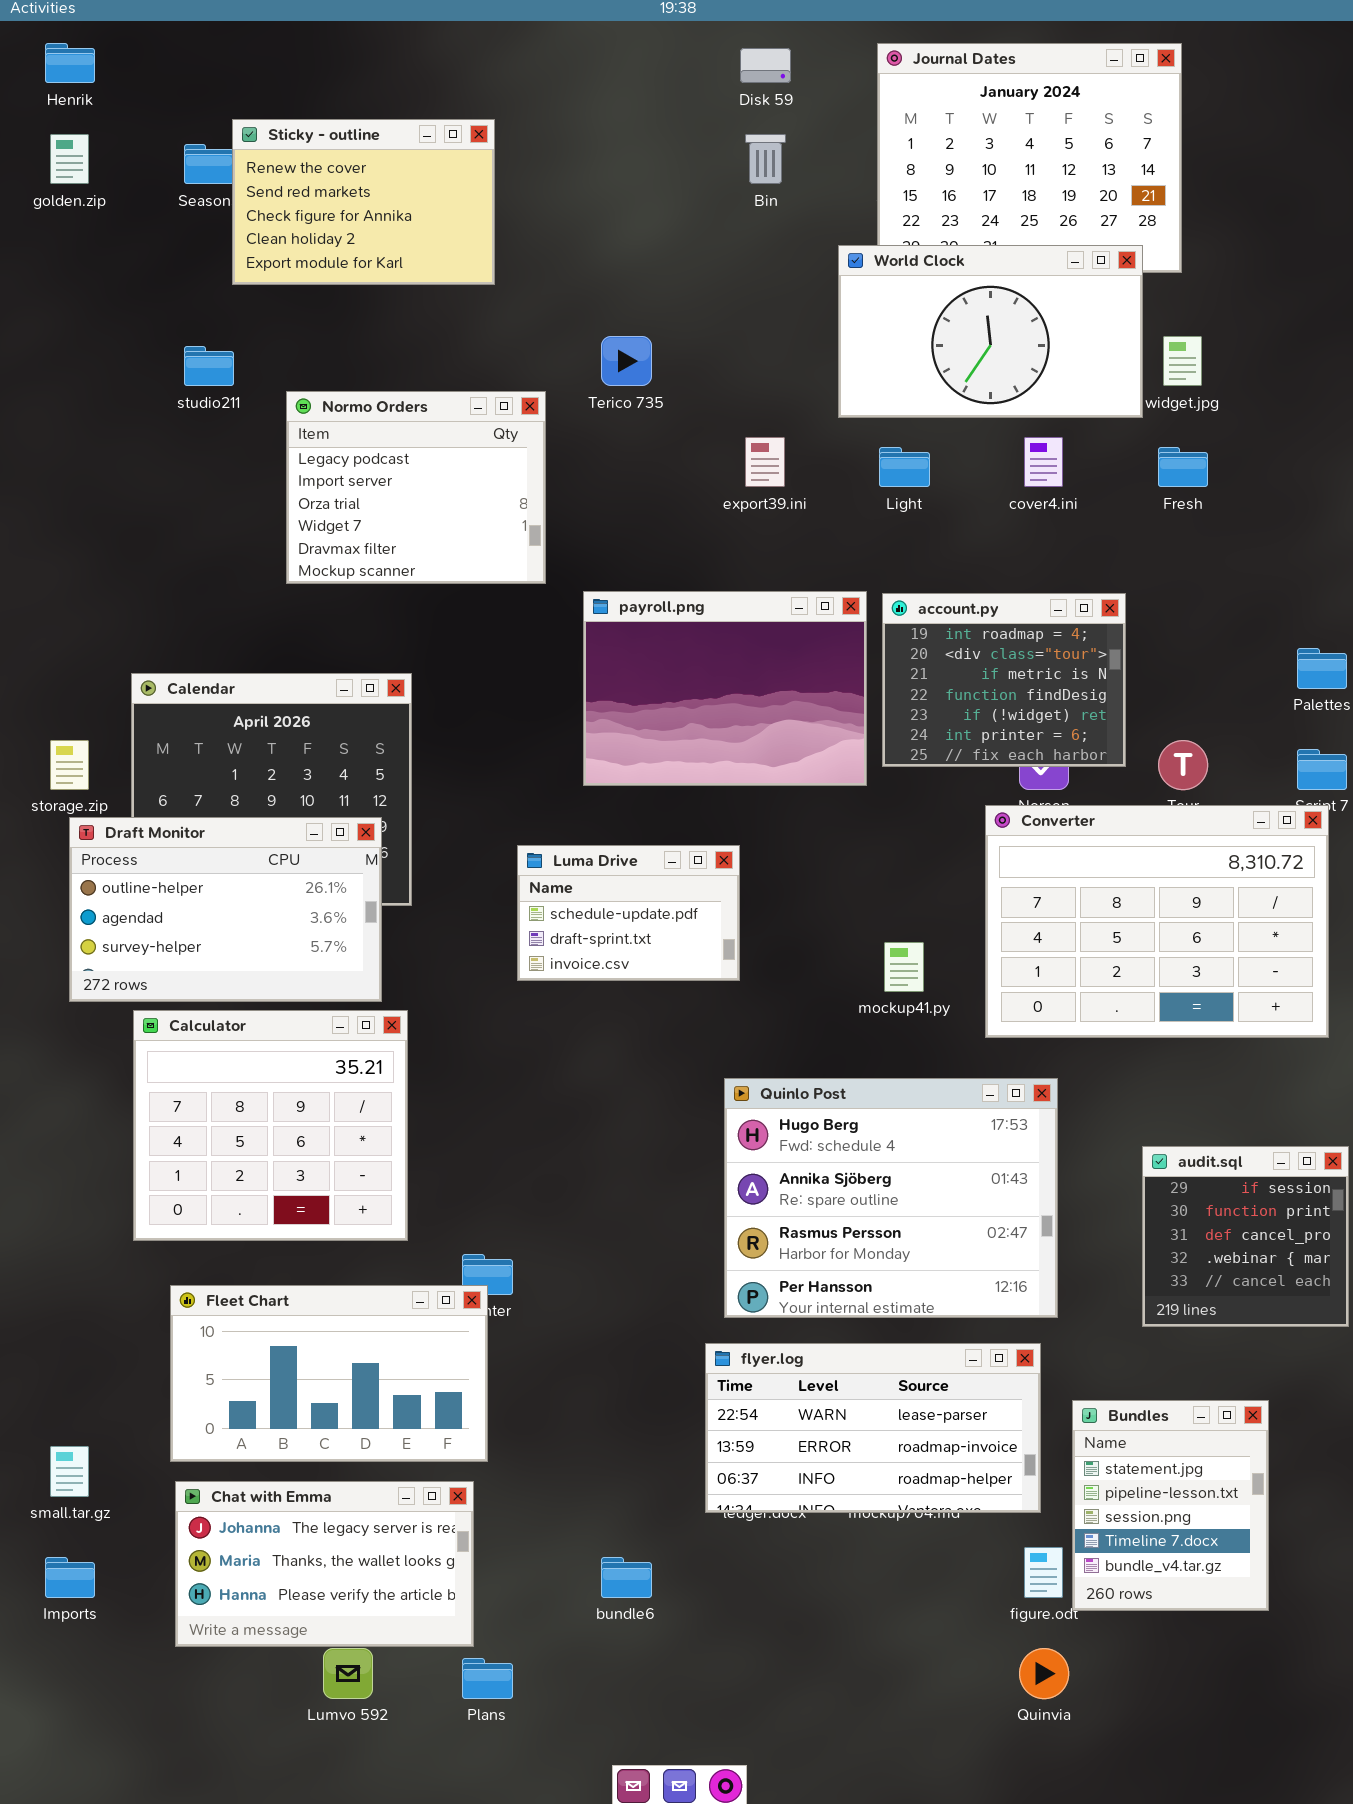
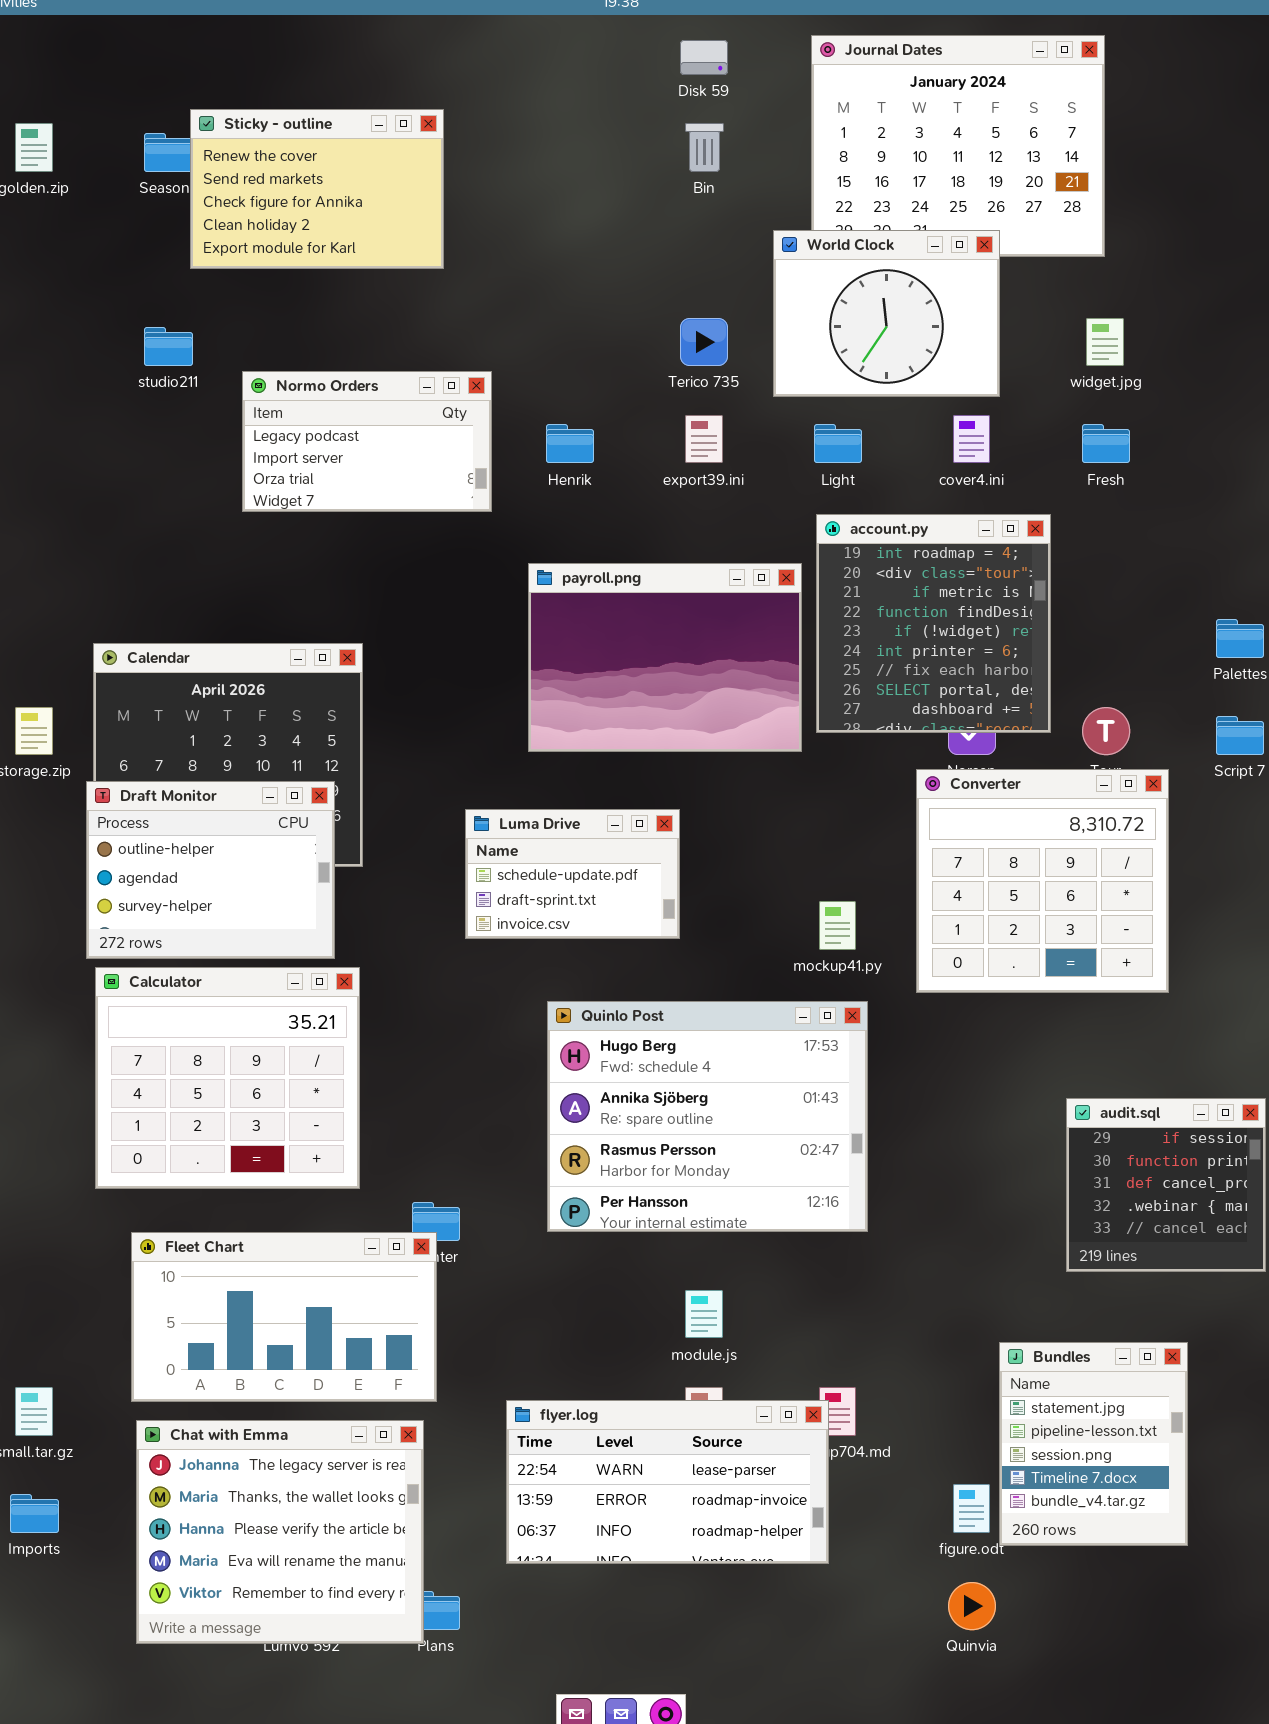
Henrik: [45,43,95,83] -> [546,424,594,463], moved
World Clock: [838,245,1143,418] -> [773,230,1000,397], resized
Terico 735: [601,336,652,386] -> [680,318,728,366], moved
Normo Orders: [286,391,546,584] -> [242,371,492,512], resized
account.py: [882,593,1126,767] -> [816,514,1051,733], resized
Converter: [985,805,1329,1038] -> [916,769,1169,993], resized
Draft Monitor: [69,817,382,1002] -> [86,781,335,959], resized
Quinlo Post: [724,1078,1058,1318] -> [547,1001,868,1232], moved
flyer.log: [705,1343,1041,1513] -> [506,1400,829,1564], moved
Chat with Emma: [175,1481,474,1647] -> [136,1420,424,1644], resized

